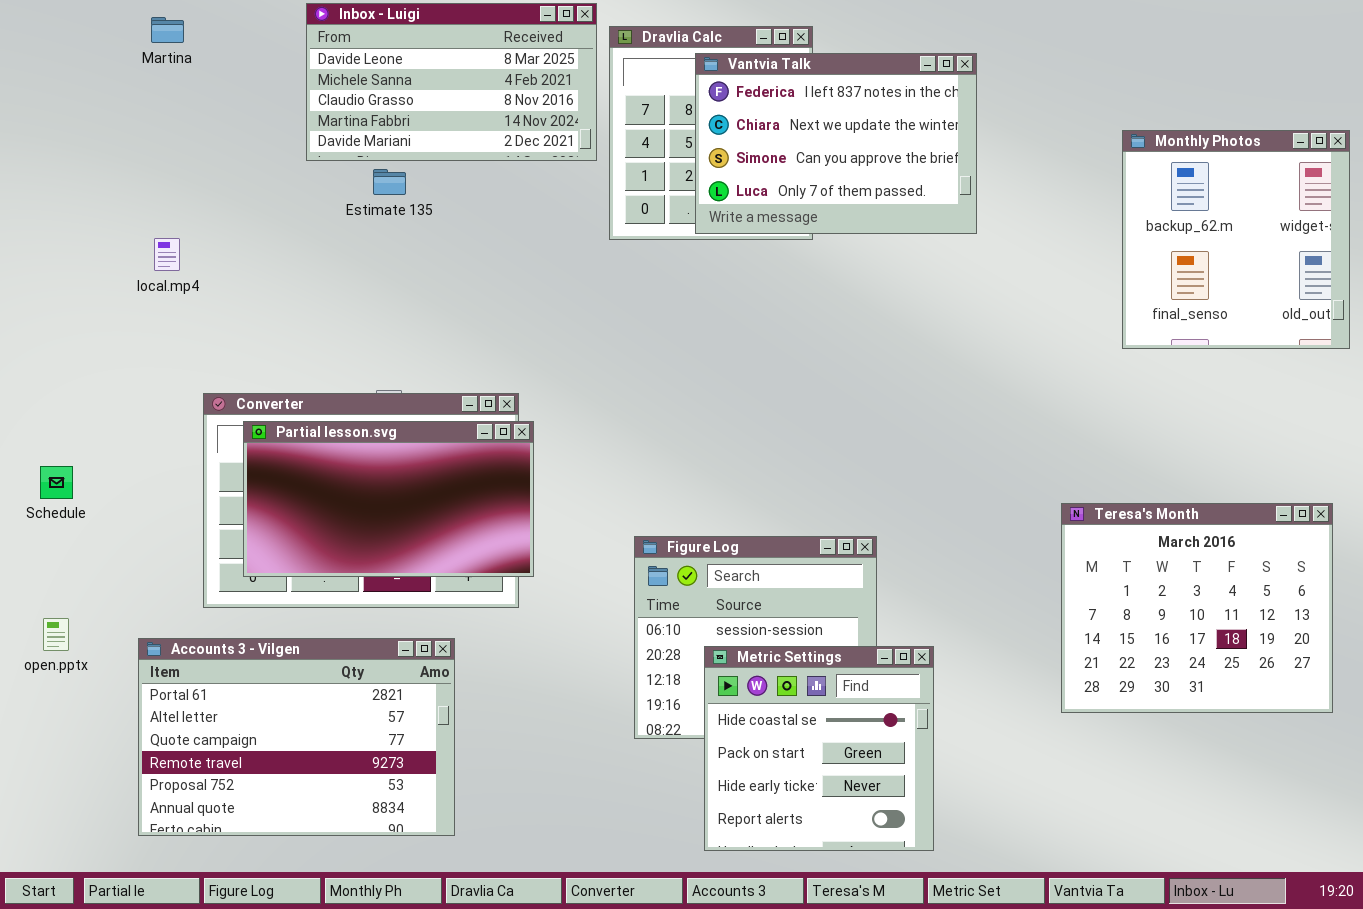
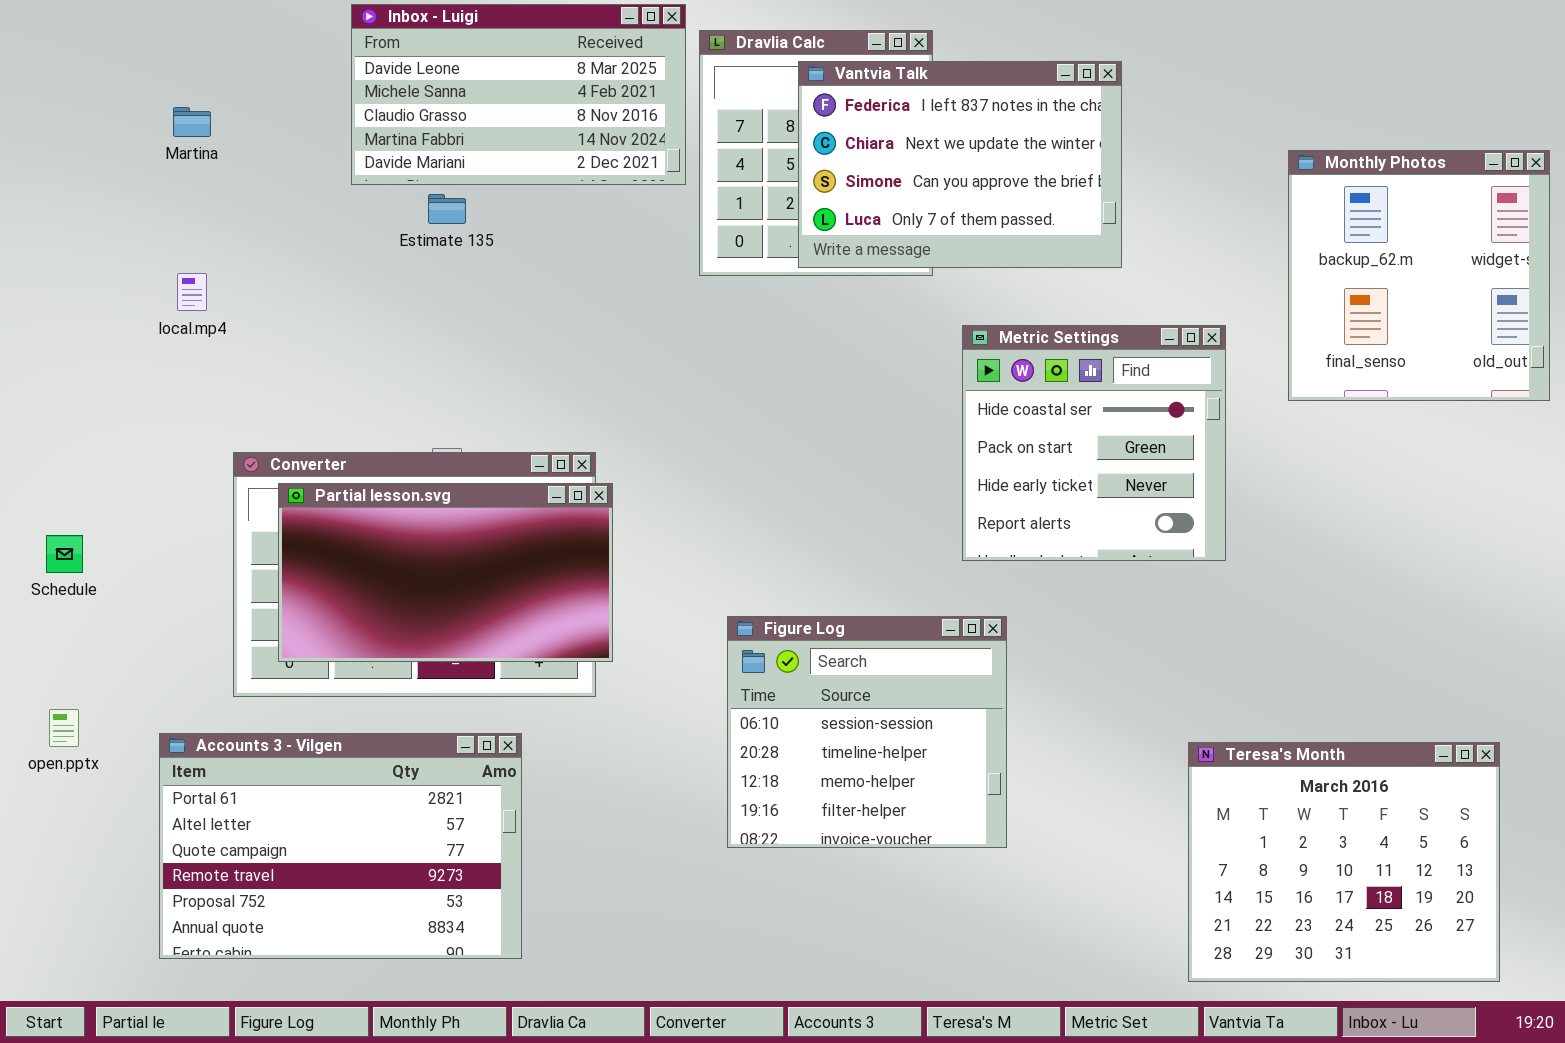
Martina: [151,17,184,43] -> [173,107,211,137], moved
Teresa's Month: [1061,503,1333,713] -> [1188,742,1500,982], moved
Metric Settings: [704,646,934,851] -> [962,325,1226,561], moved

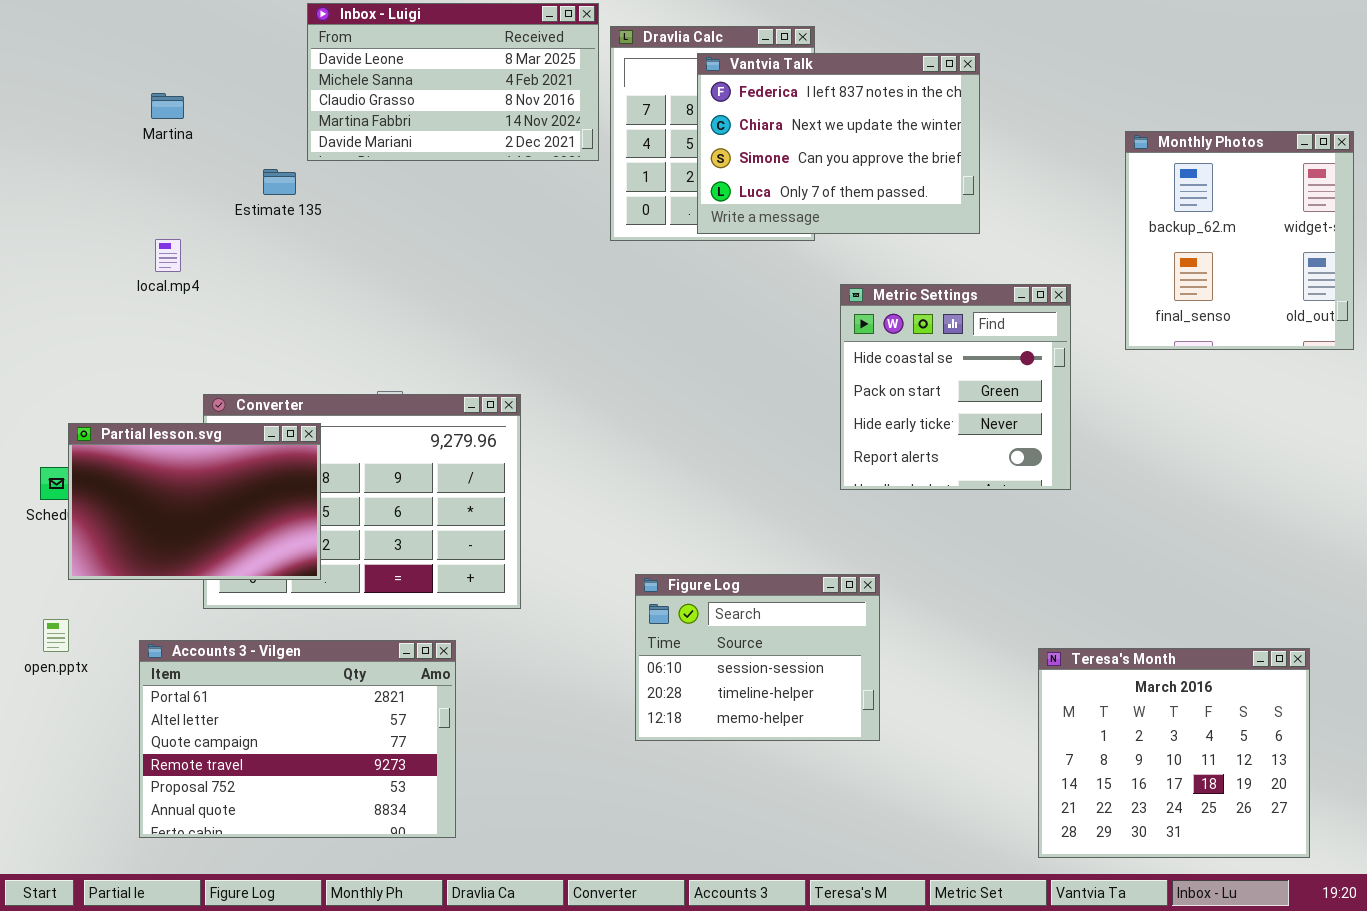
Estimate 135: [428,194,466,224] -> [263,169,296,195], moved
Partial lesson.svg: [278,483,613,662] -> [68,423,321,580], moved, resized
Figure Log: [727,616,1007,848] -> [635,574,880,741], resized

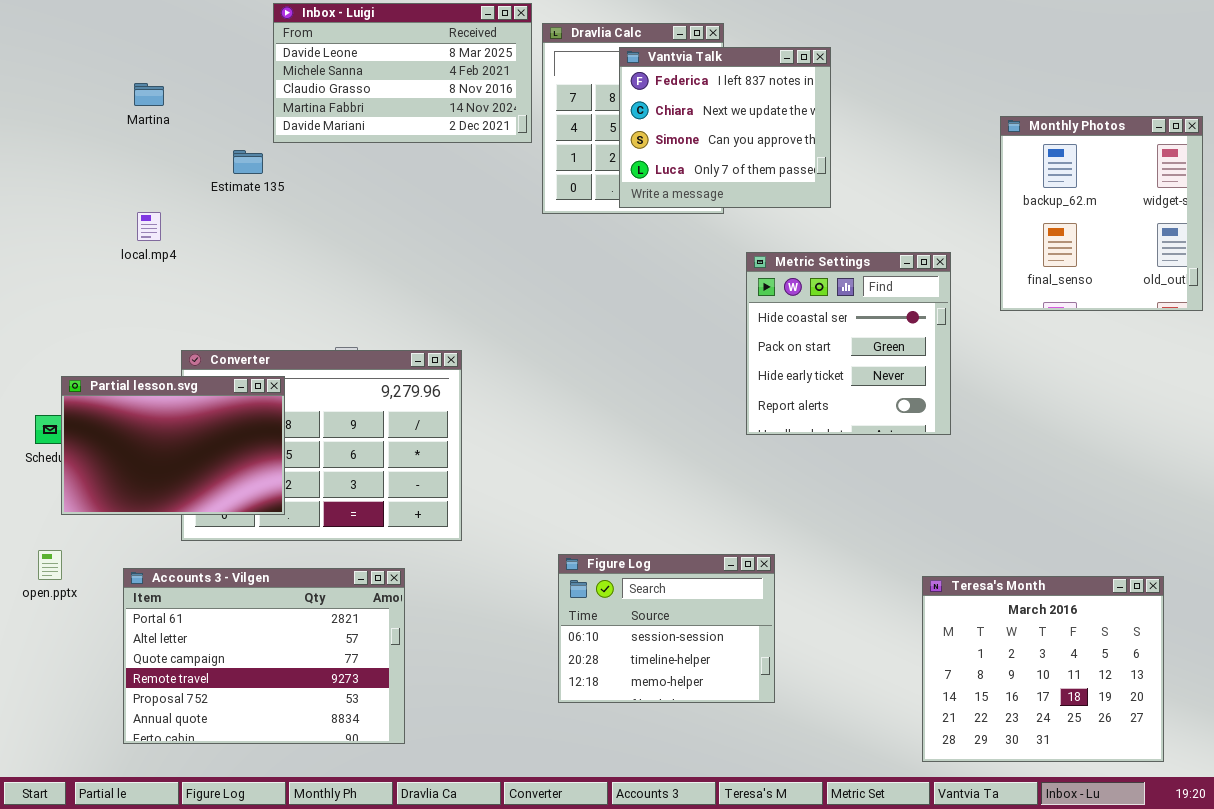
Vantvia Talk: [697,53,980,234] -> [619,47,831,208], resized
Figure Log: [635,574,880,741] -> [558,554,775,703], moved

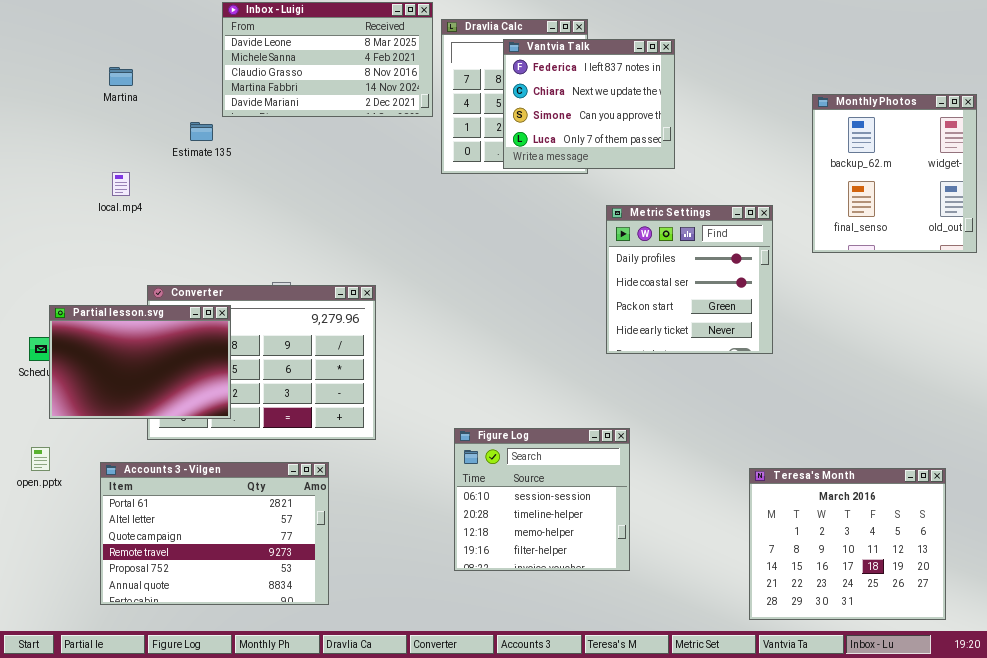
Metric Settings: [746,252,951,435] -> [606,205,773,354], scrolled up 1 row
Figure Log: [558,554,775,703] -> [454,428,630,571], resized

